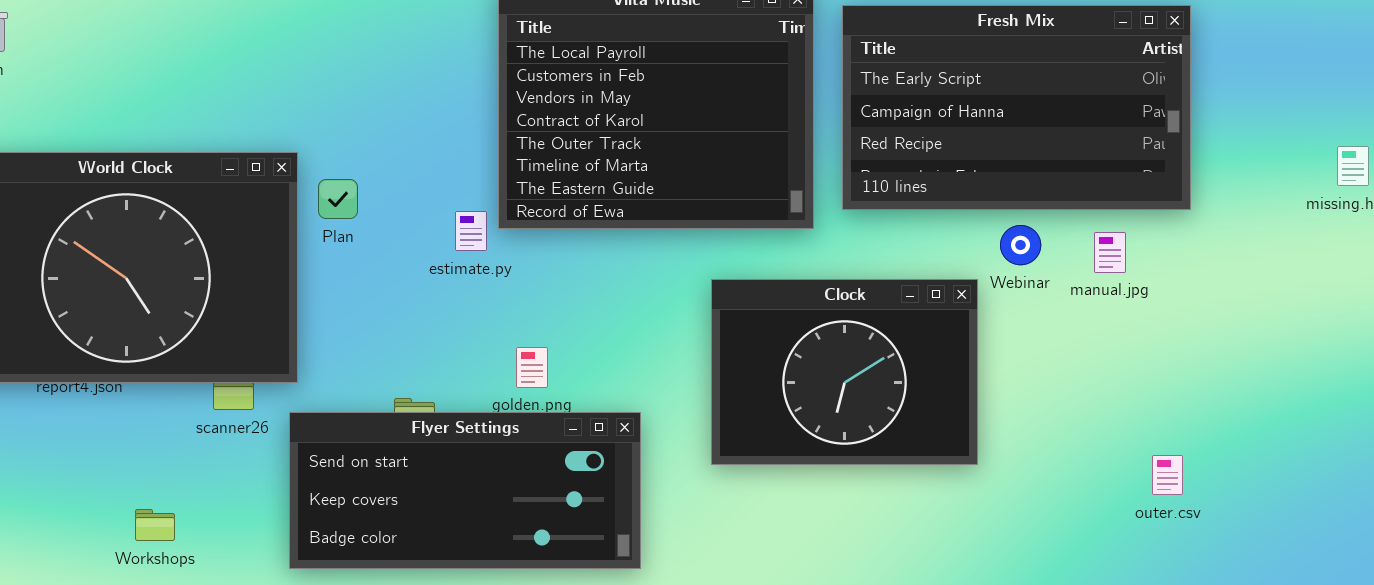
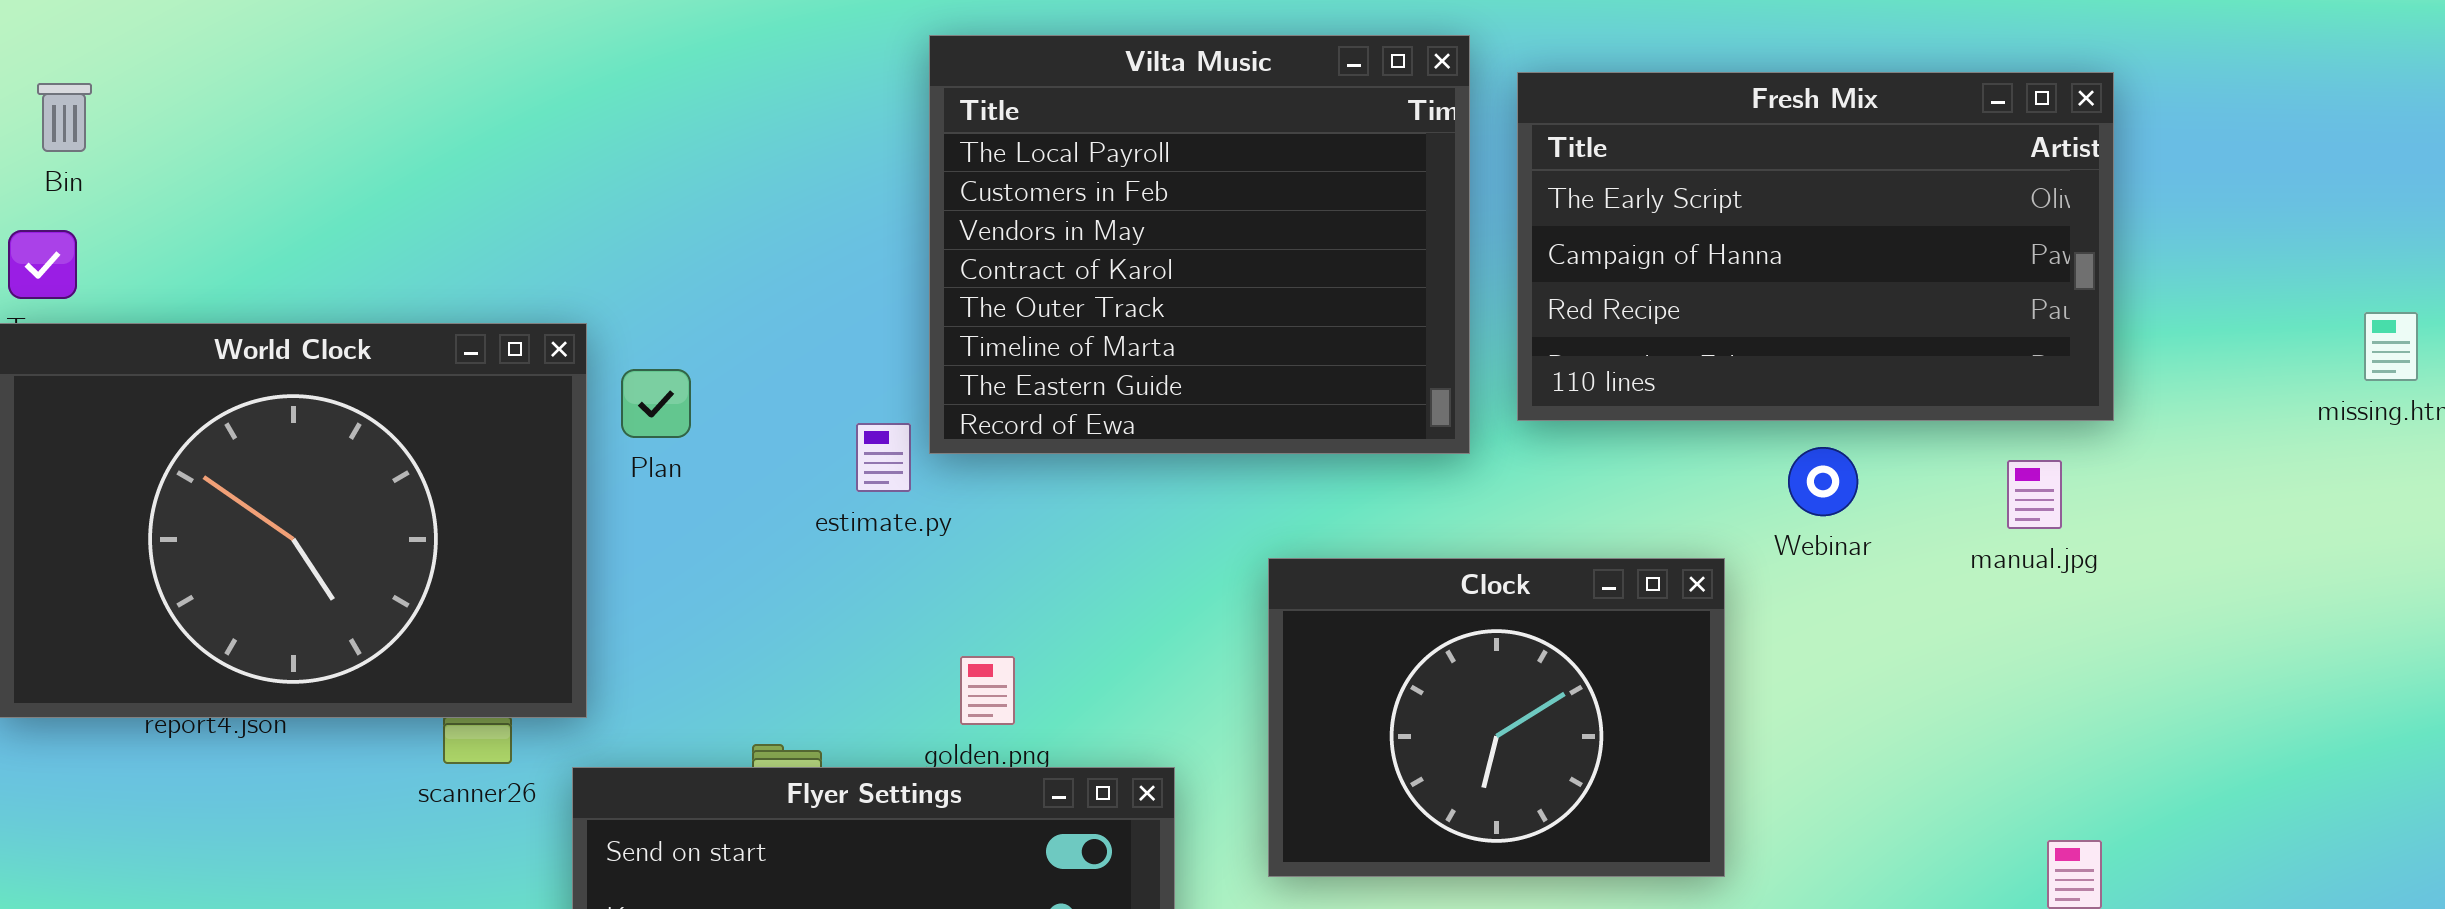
manual.jpg: [1094,232,1126,273] -> [2007,460,2062,529], moved
Clock: [711,279,978,465] -> [1268,558,1725,877], moved

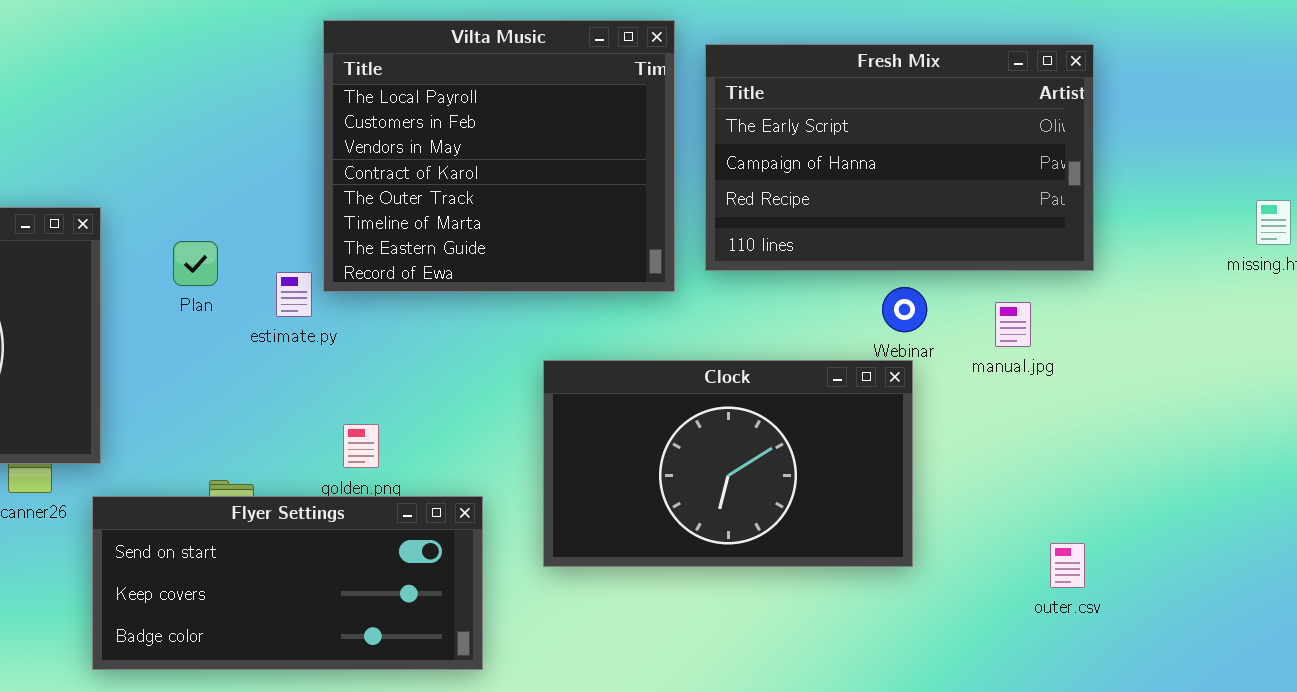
Plan: [621,369,691,438] -> [173,241,218,286], moved
manual.jpg: [2007,460,2062,529] -> [995,302,1031,347], moved
Clock: [1268,558,1725,877] -> [543,360,913,567], resized

